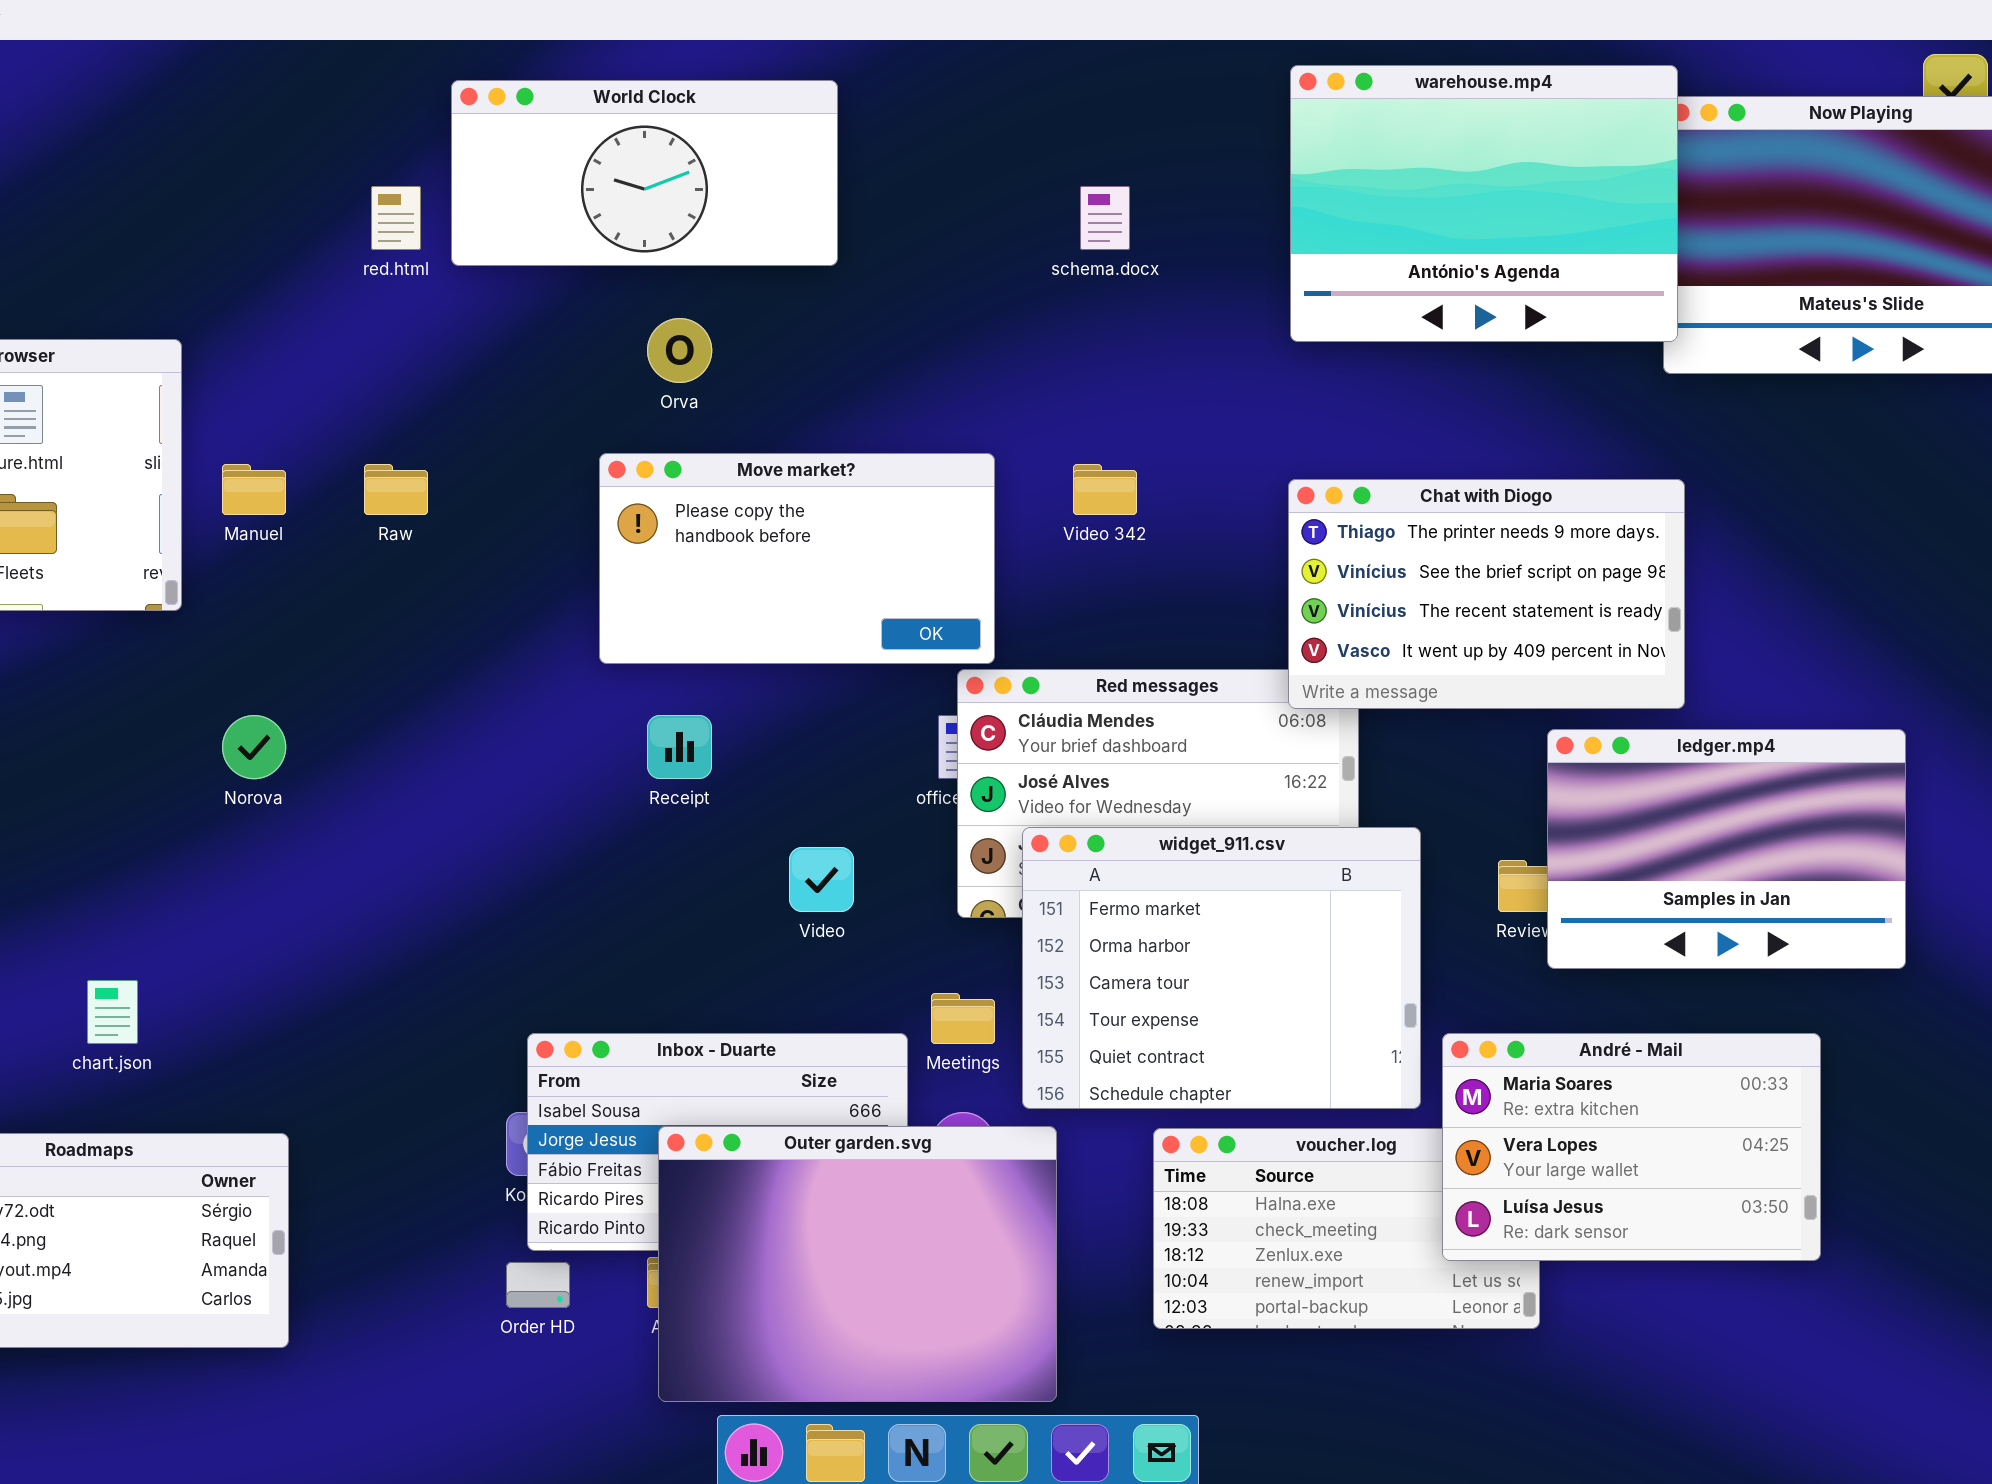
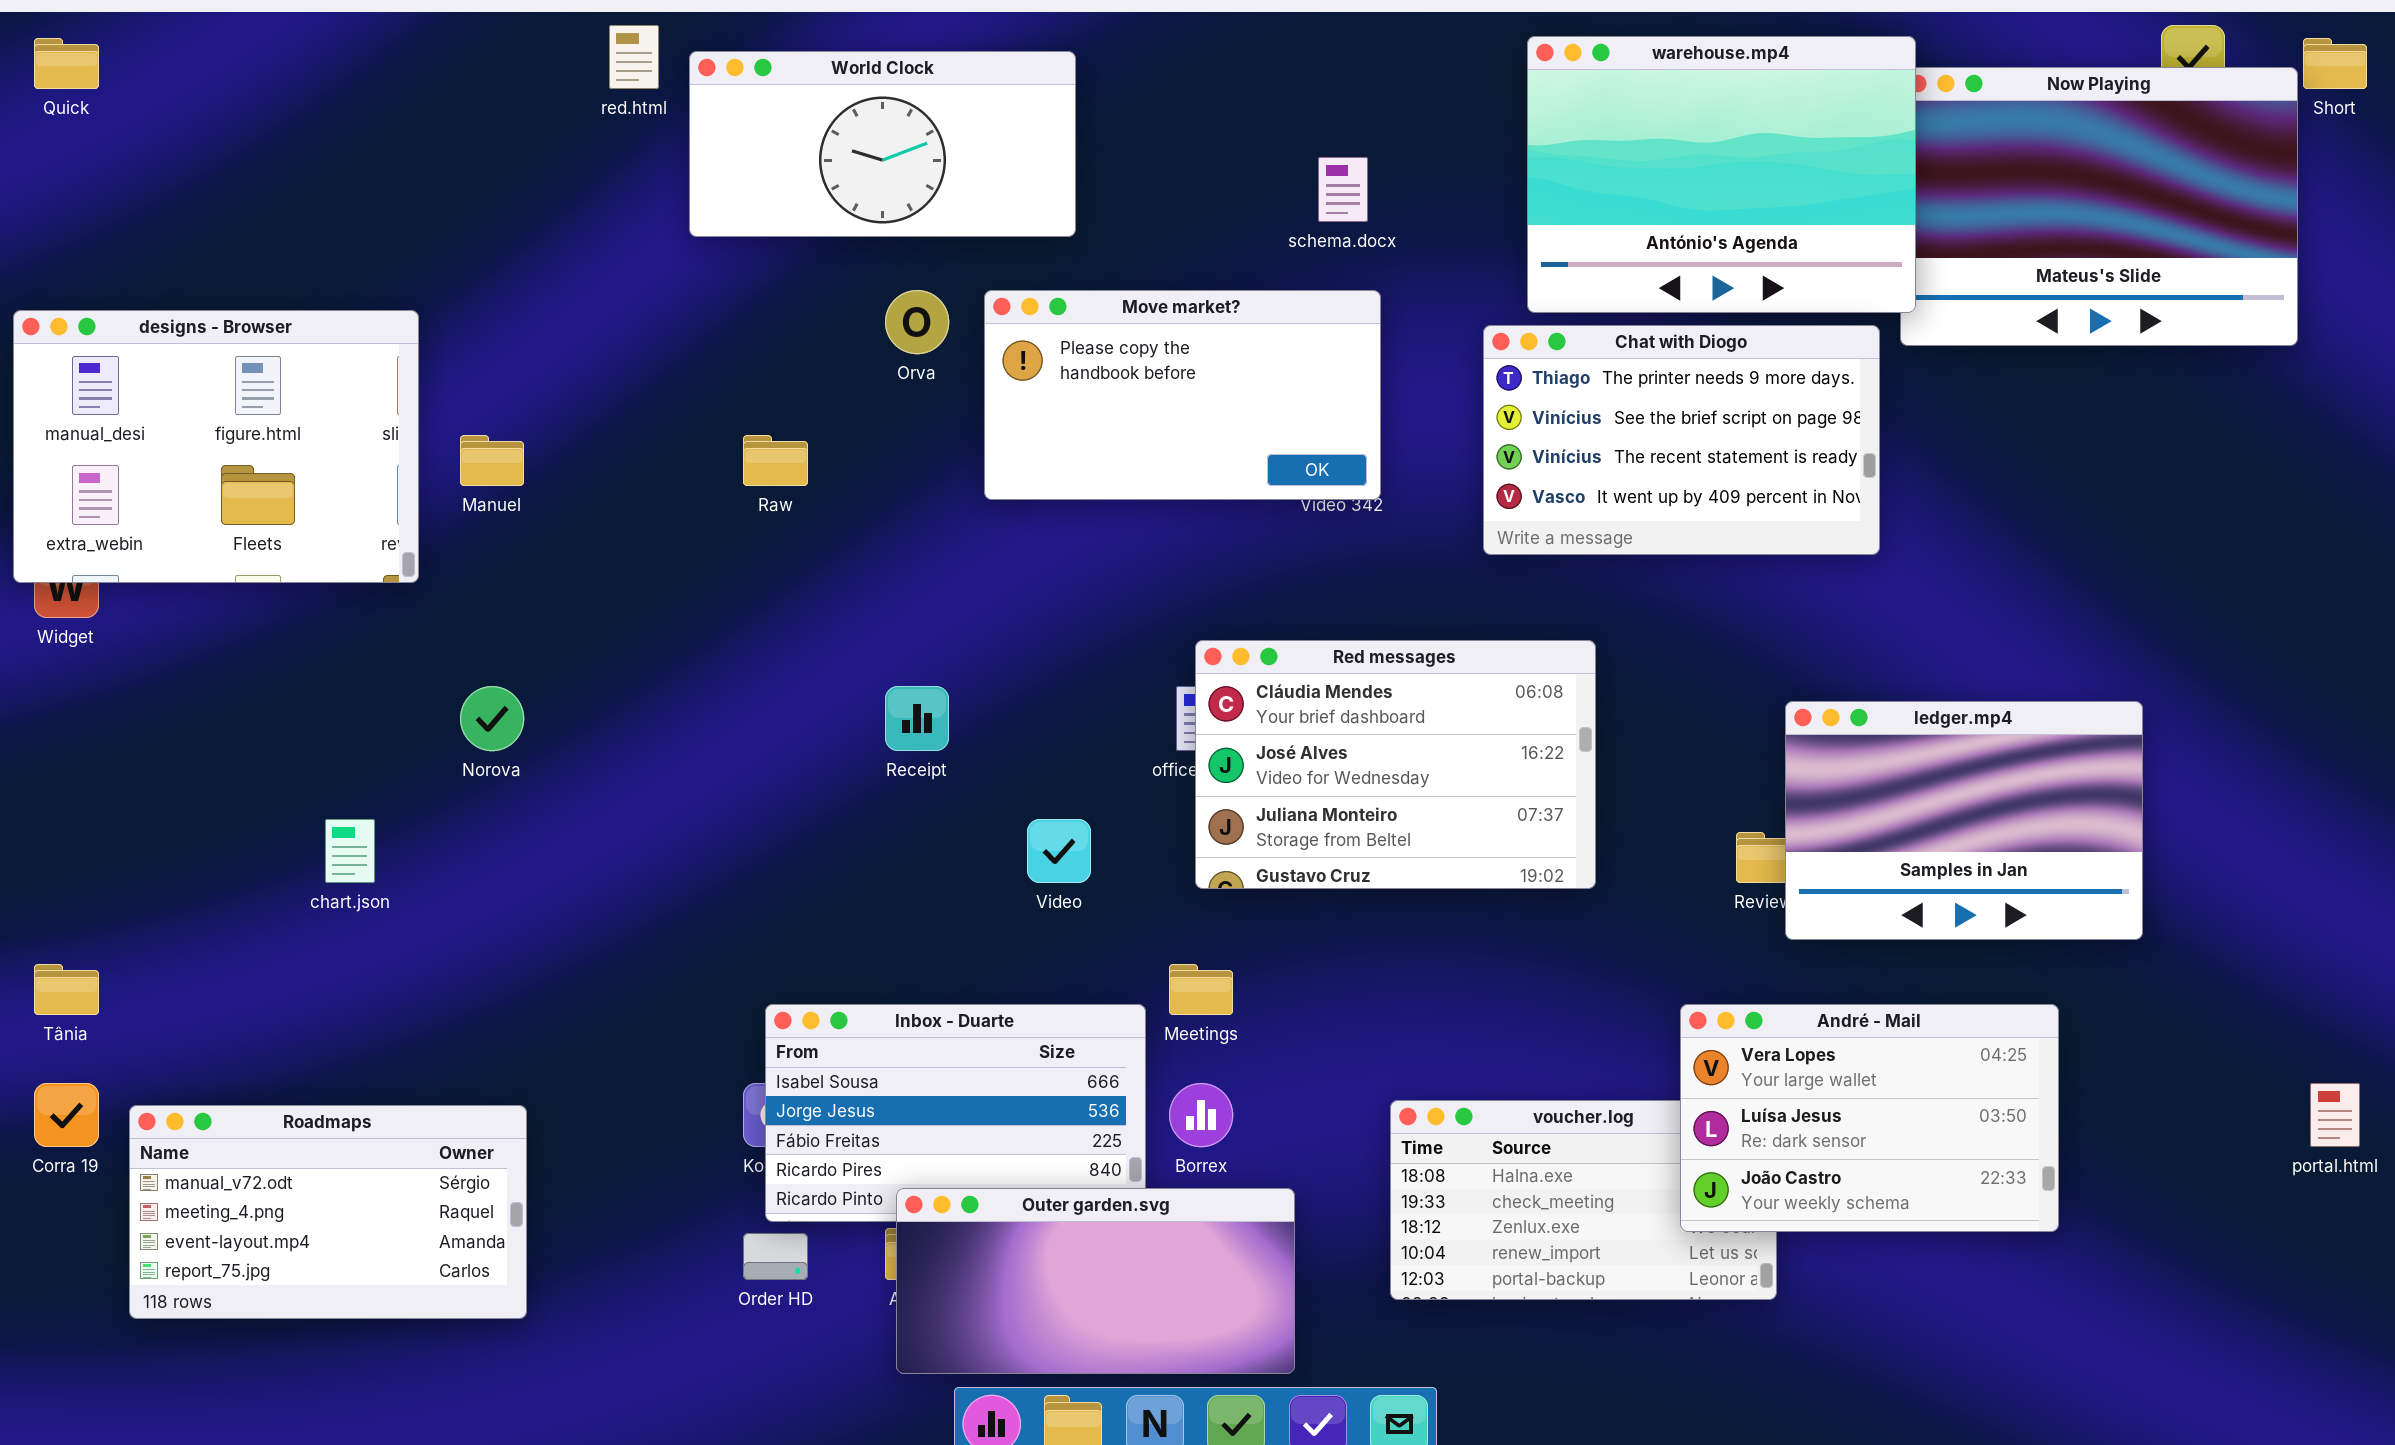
red.html: [371,186,421,250] -> [609,25,659,89], moved
Move market?: [599,453,995,664] -> [984,290,1381,500], moved
Raw: [364,464,428,515] -> [743,435,808,486], moved
Chat with Diogo: [1288,479,1685,709] -> [1483,325,1880,555], moved
widget_911.csv: [1022,827,1421,1109] -> none, closed
chart.json: [87,980,138,1044] -> [325,819,375,883], moved
André - Mail: [1442,1033,1821,1261] -> [1680,1004,2059,1232], scrolled down 1 row
Outer garden.svg: [658,1126,1057,1402] -> [896,1188,1295,1374], resized

